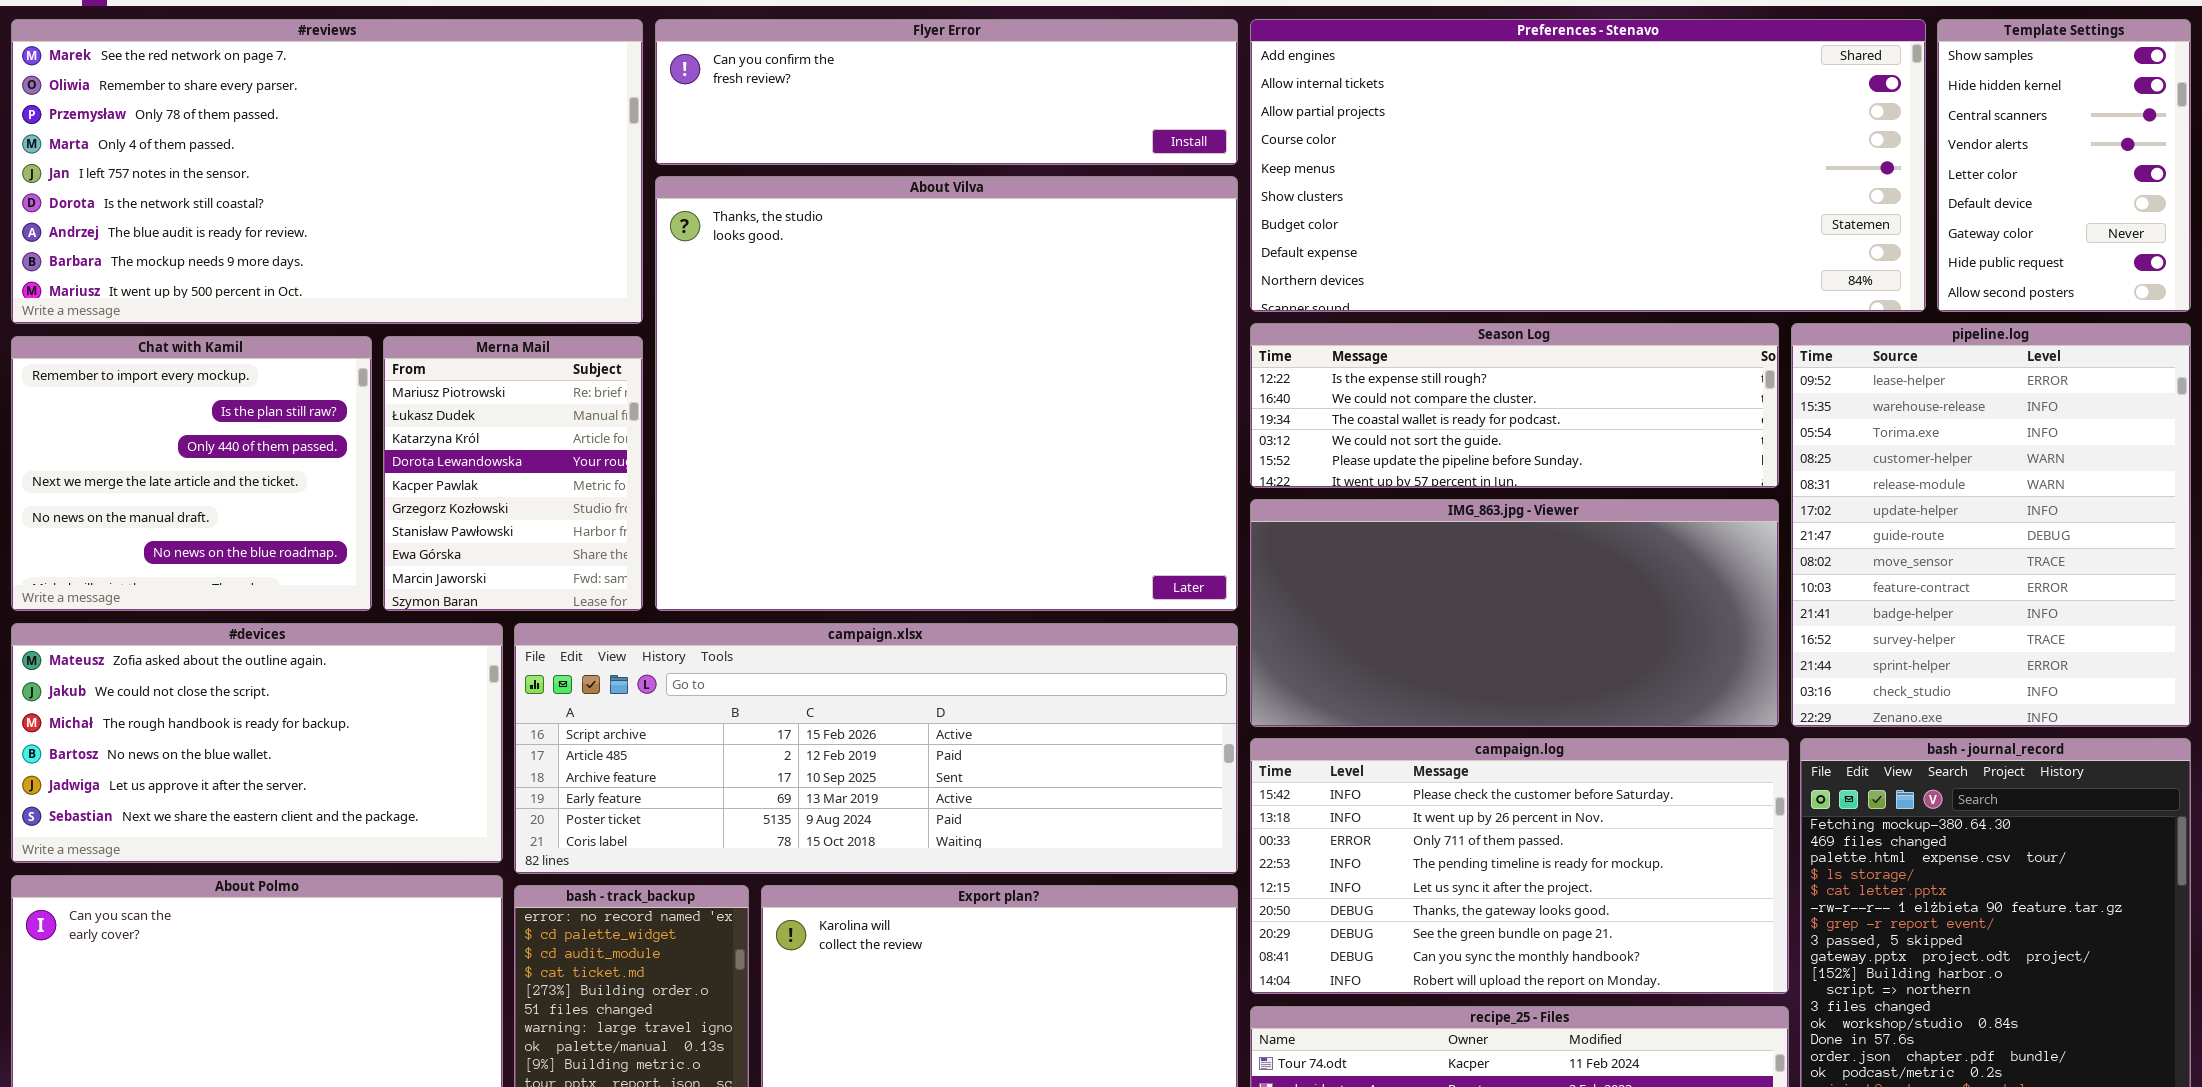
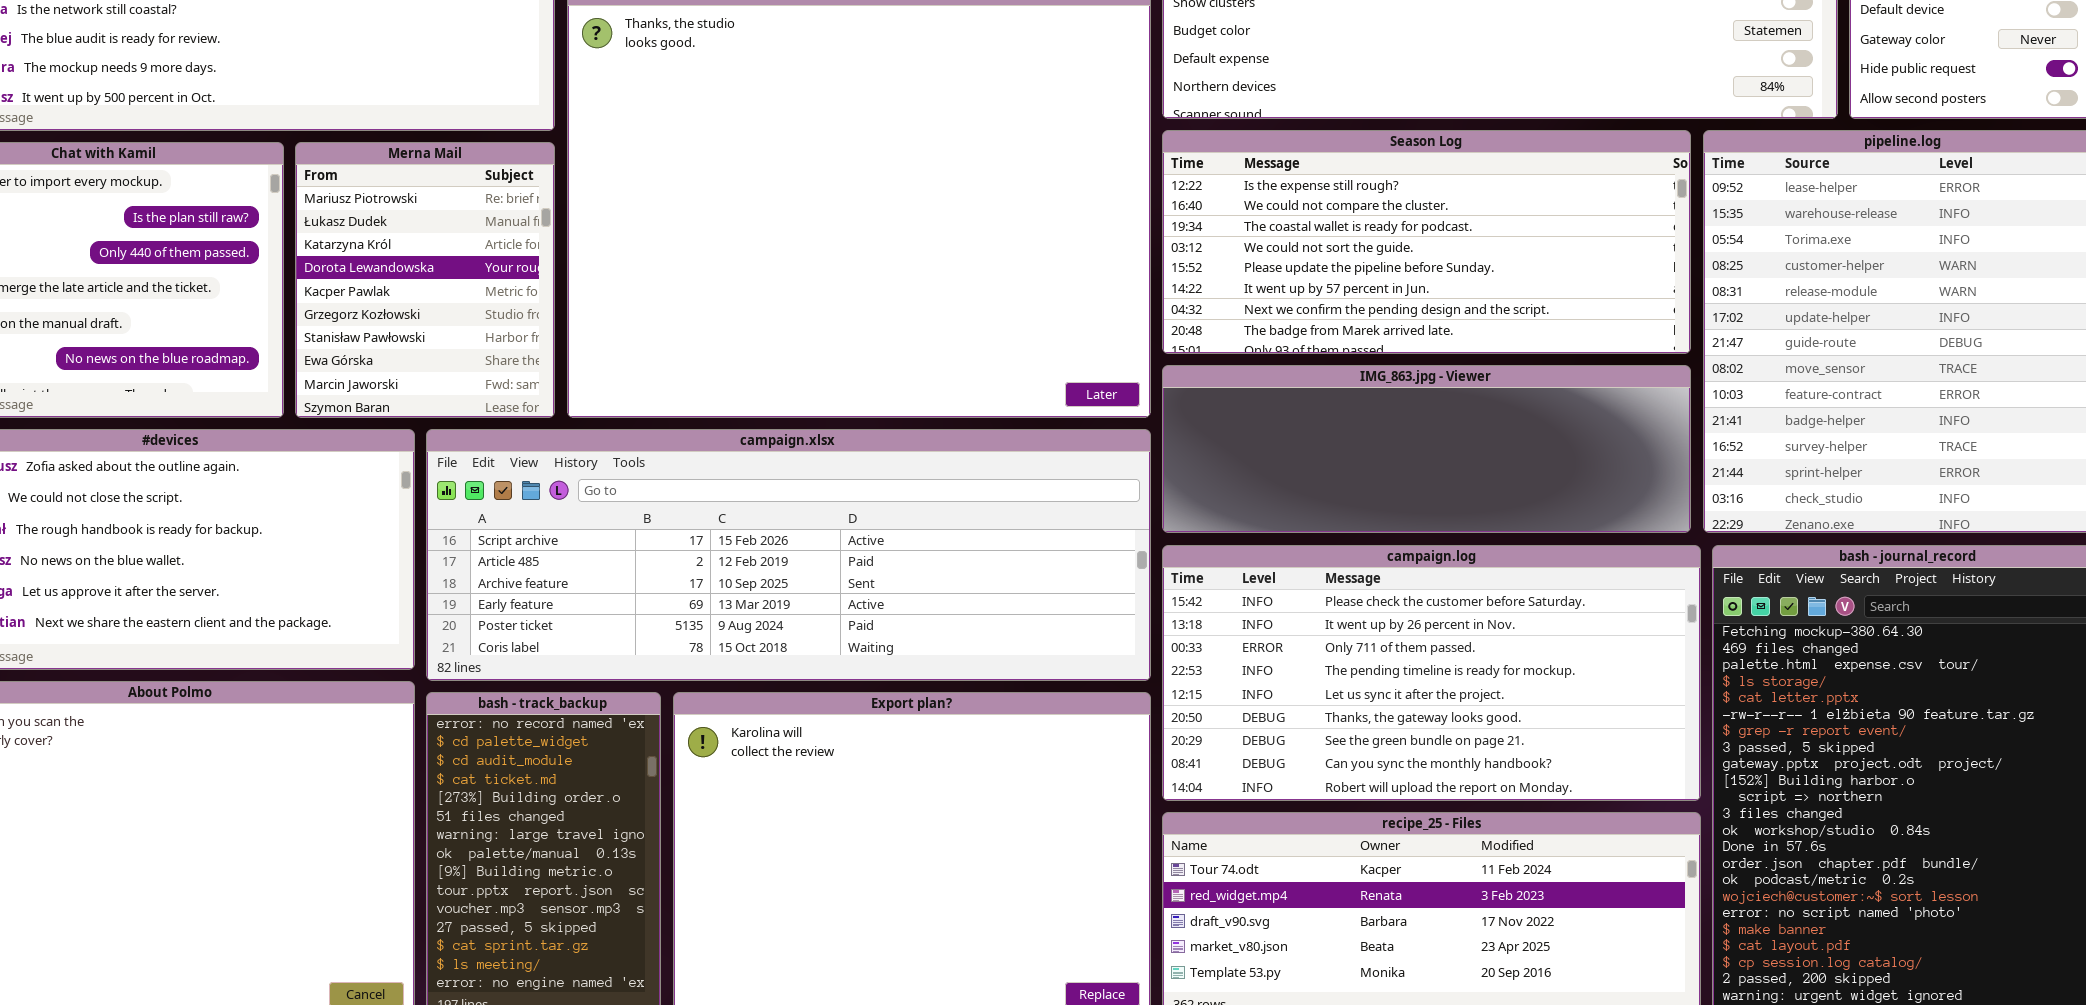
Season Log: [1250,323,1779,488] -> [1162,130,1691,354], resized
IMG_863.jpg - Viewer: [1250,499,1779,727] -> [1162,365,1691,533], resized

